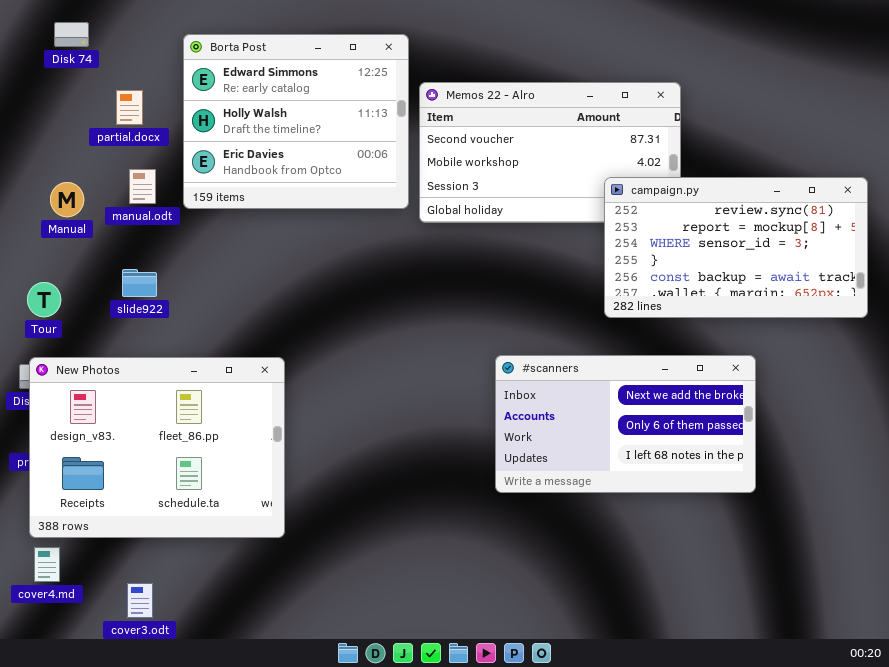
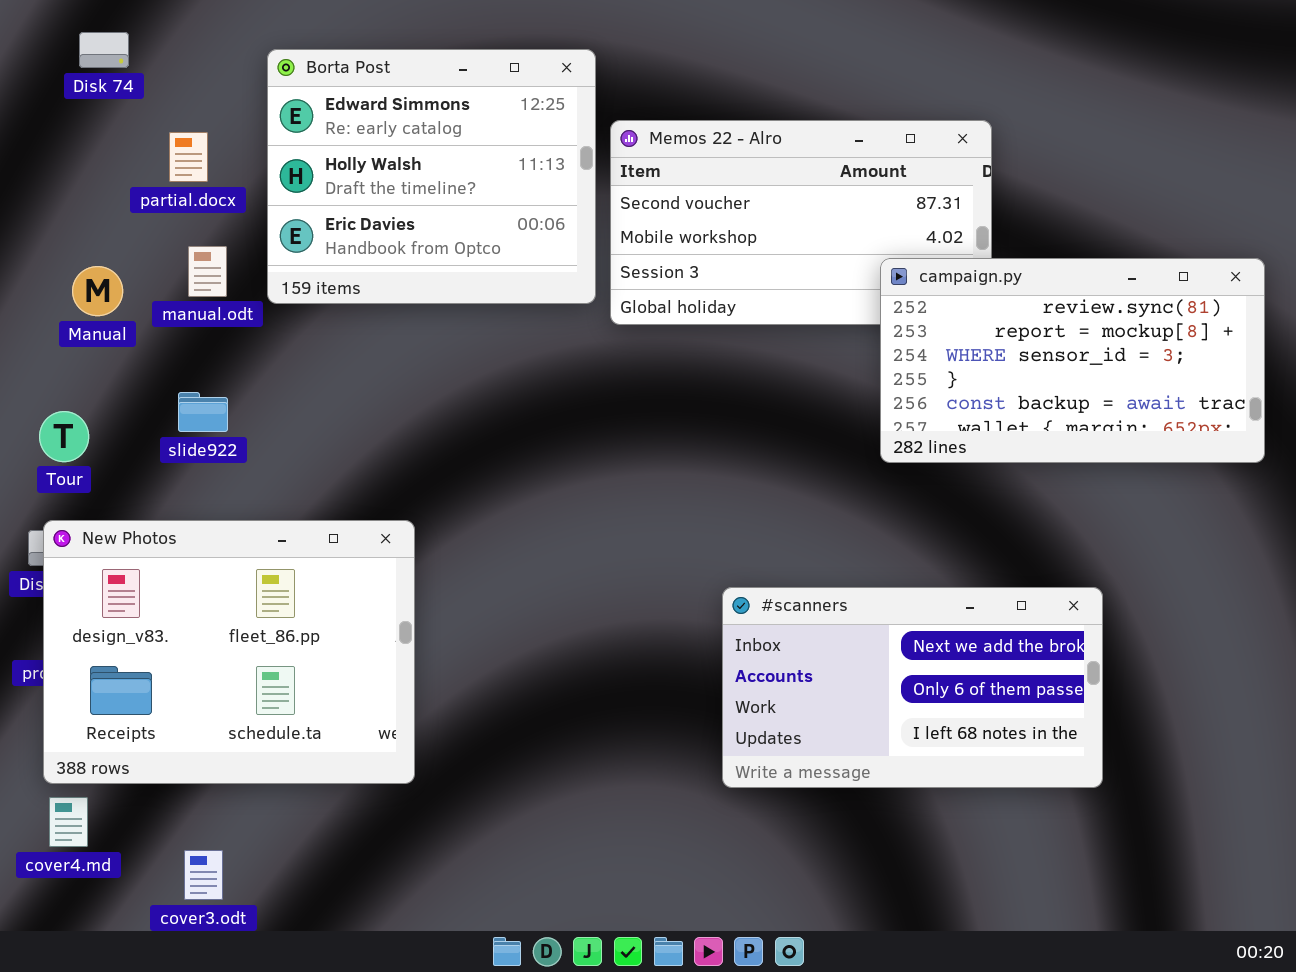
#scanners: [495,355,756,493] -> [722,587,1103,788], moved

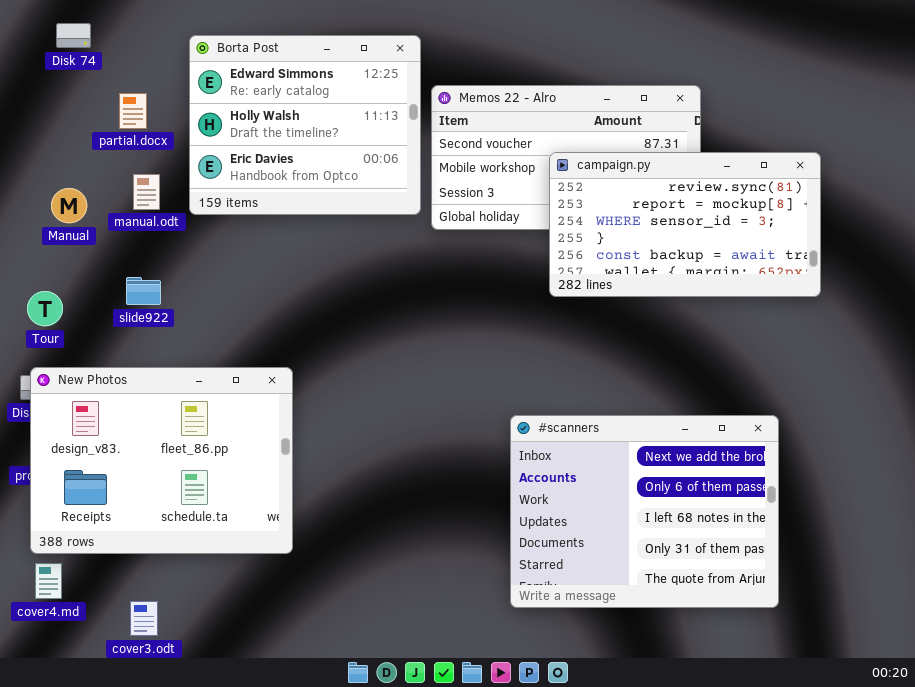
campaign.py: [880,258,1265,463] -> [549,152,821,297], moved
#scanners: [722,587,1103,788] -> [510,415,779,608], resized

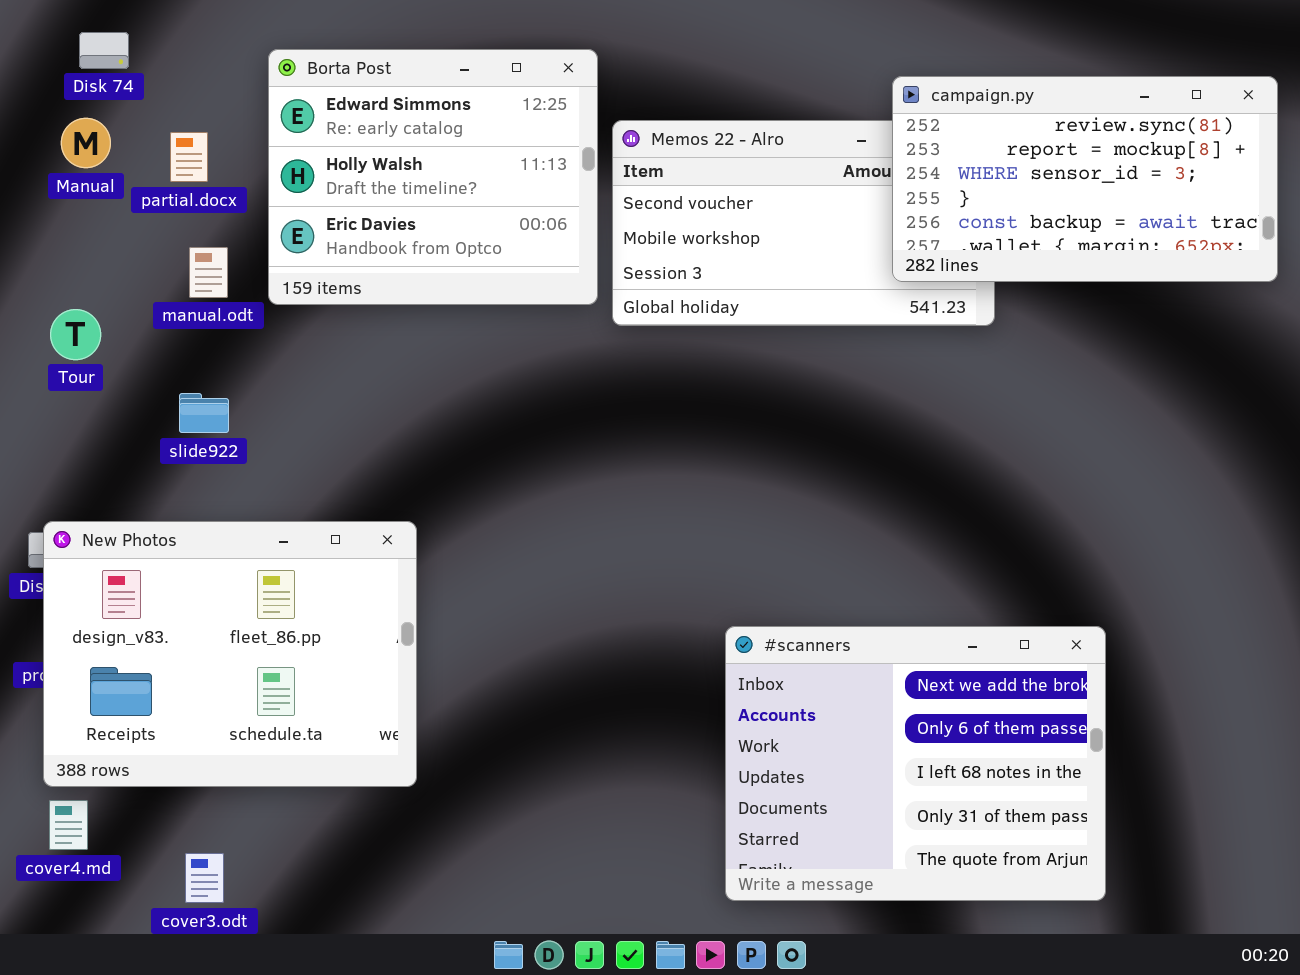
campaign.py: [549,152,821,297] -> [892,76,1278,282], moved
Manual: [51,188,87,223] -> [61,118,111,168], moved
Tour: [27,291,63,326] -> [50,309,101,360], moved
#scanners: [510,415,779,608] -> [725,626,1106,901], moved

